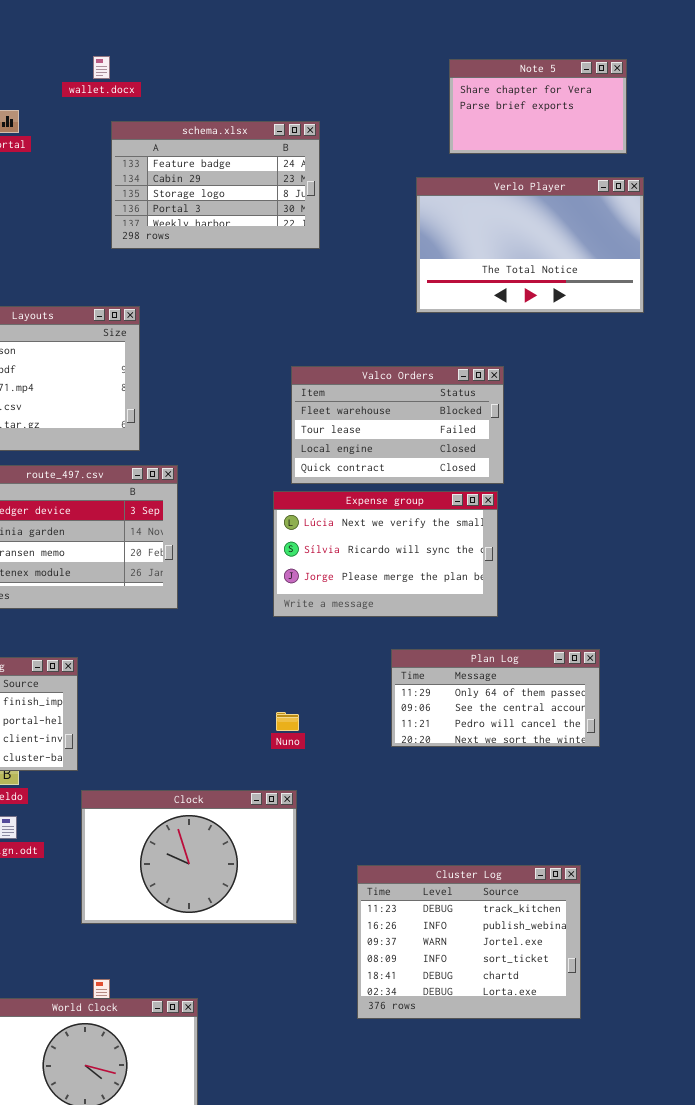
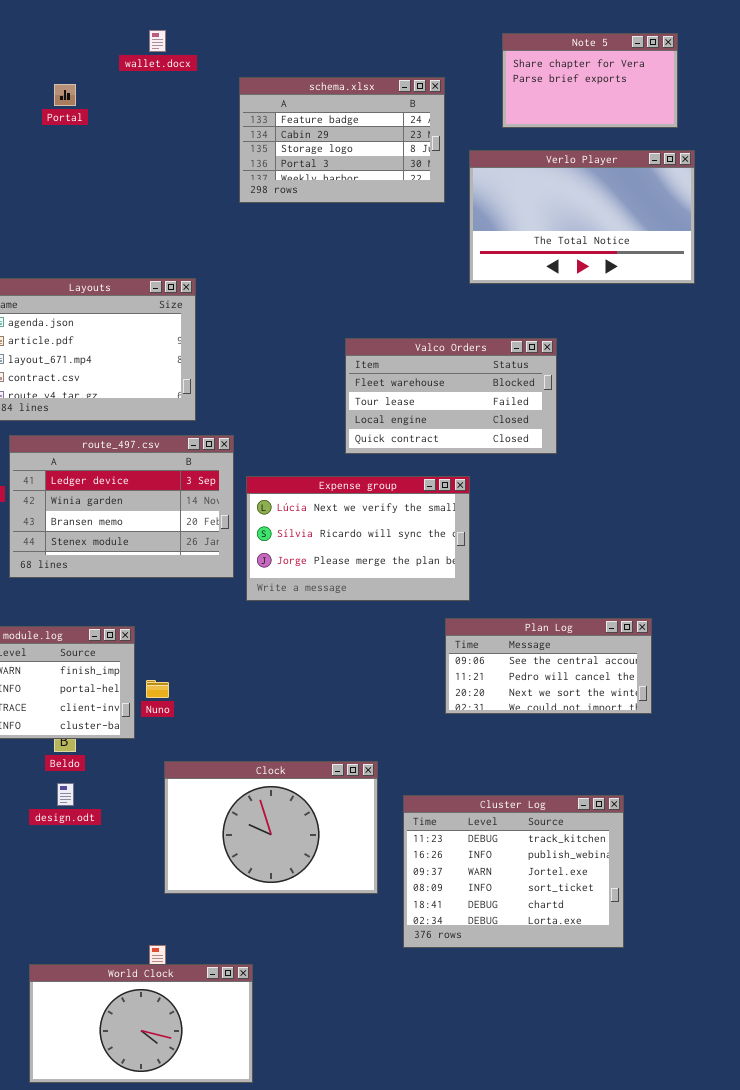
schema.xlsx: [111,121,320,249] -> [239,77,445,203], moved
Expense group: [273,491,498,617] -> [246,476,470,601], moved
Plan Log: [391,649,600,747] -> [445,618,652,714], scrolled down 1 row
Nuno: [276,712,299,731] -> [146,680,169,698], moved
Clock: [81,790,297,924] -> [164,761,378,894], moved
Cluster Log: [357,865,581,1019] -> [403,795,624,948], moved

